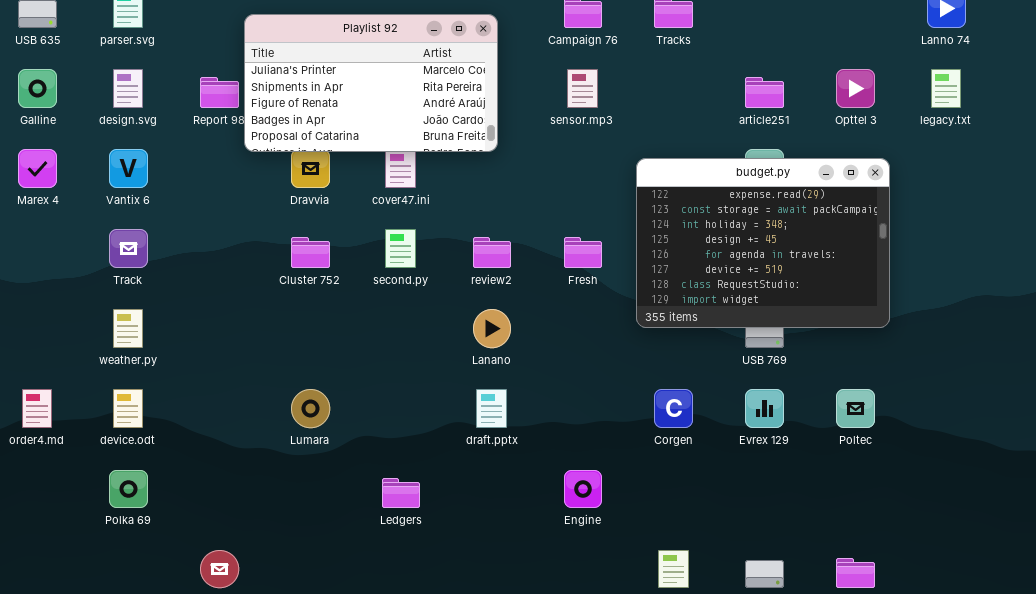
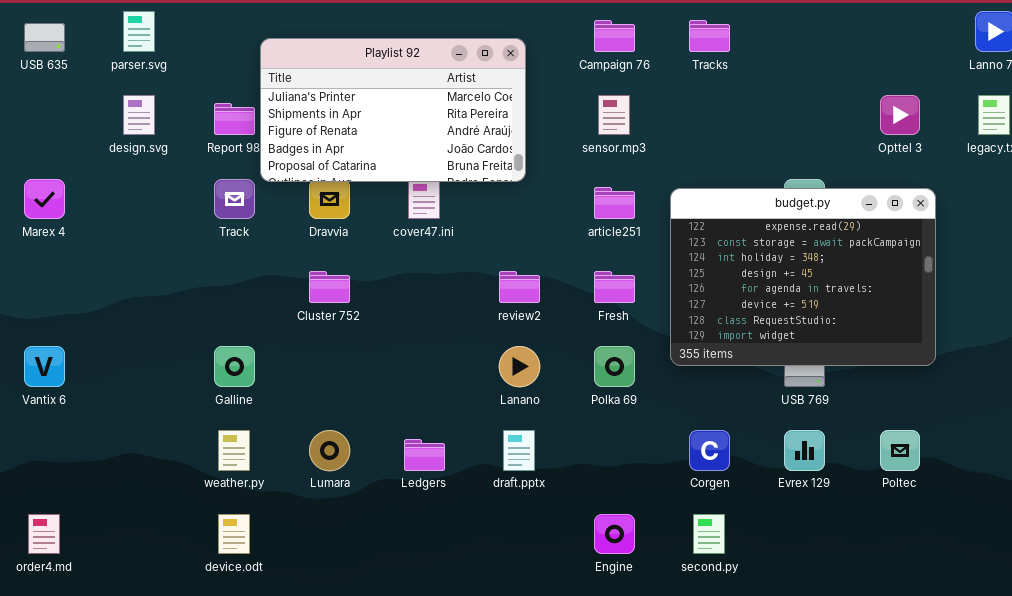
Galline: [18,69,57,108] -> [214,346,255,387], moved
article251: [745,77,784,108] -> [594,187,635,219], moved
Vantix 6: [109,149,148,188] -> [24,346,65,387], moved
Track: [109,229,148,268] -> [214,179,255,219], moved
second.py: [385,229,416,268] -> [693,514,725,554], moved
weather.py: [113,309,143,348] -> [218,430,250,471], moved
order4.md: [22,389,52,428] -> [28,514,60,554], moved
device.odt: [113,389,143,428] -> [218,514,250,554], moved
Polka 69: [109,470,148,508] -> [594,346,635,387], moved
Ledgers: [382,478,420,508] -> [404,439,445,471], moved

